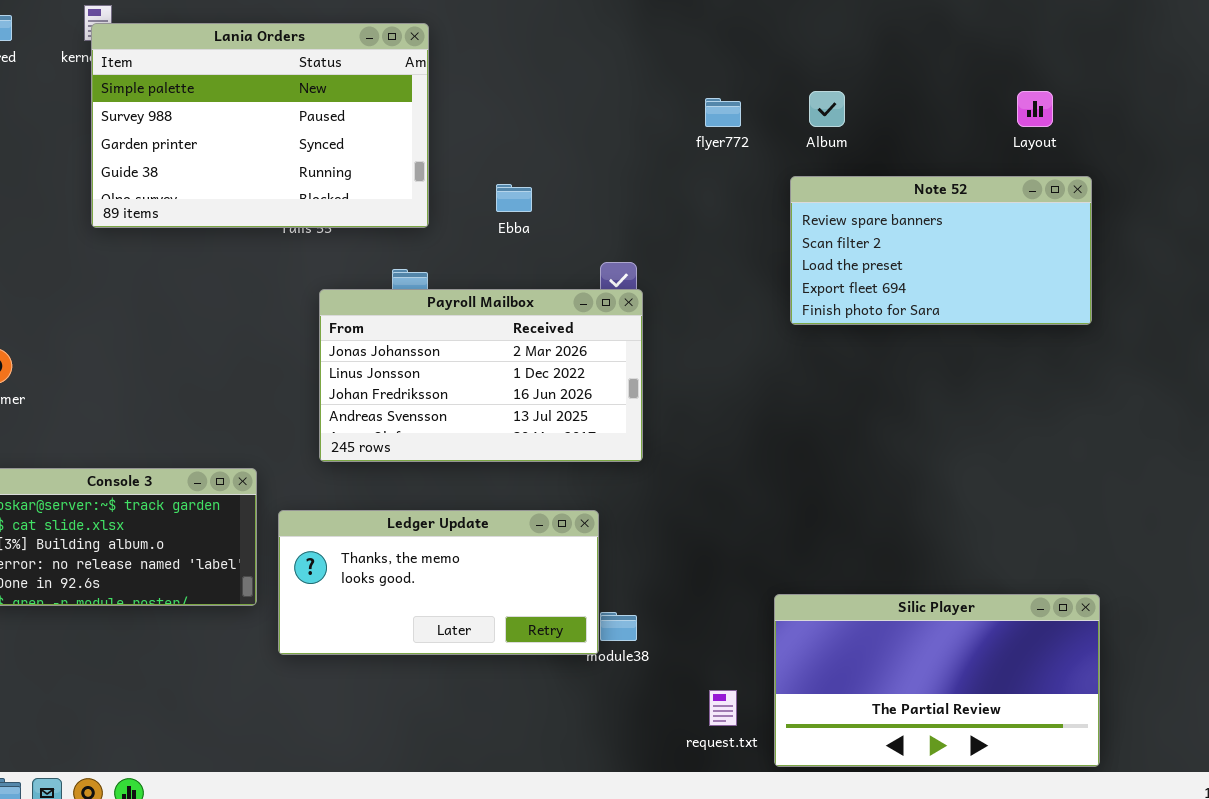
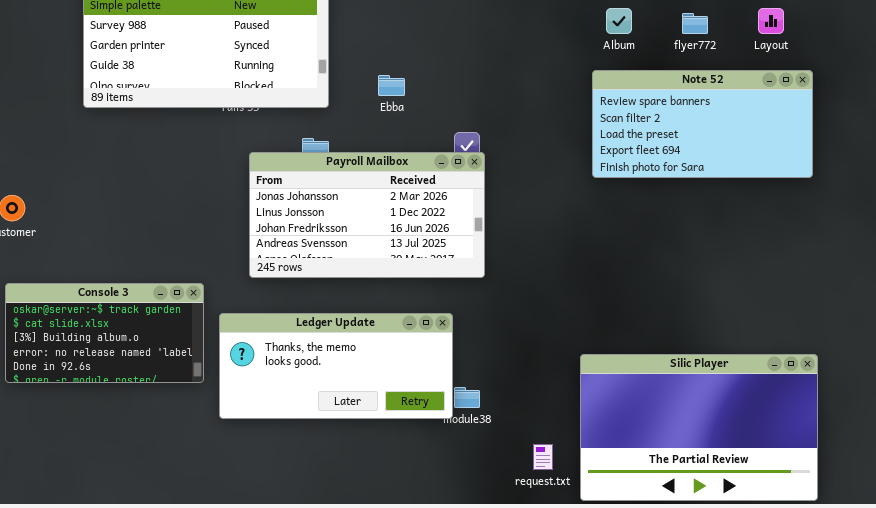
flyer772: [705,98,741,127] -> [682,13,708,34], moved
Silic Player: [774,594,1100,767] -> [580,354,818,501], resized

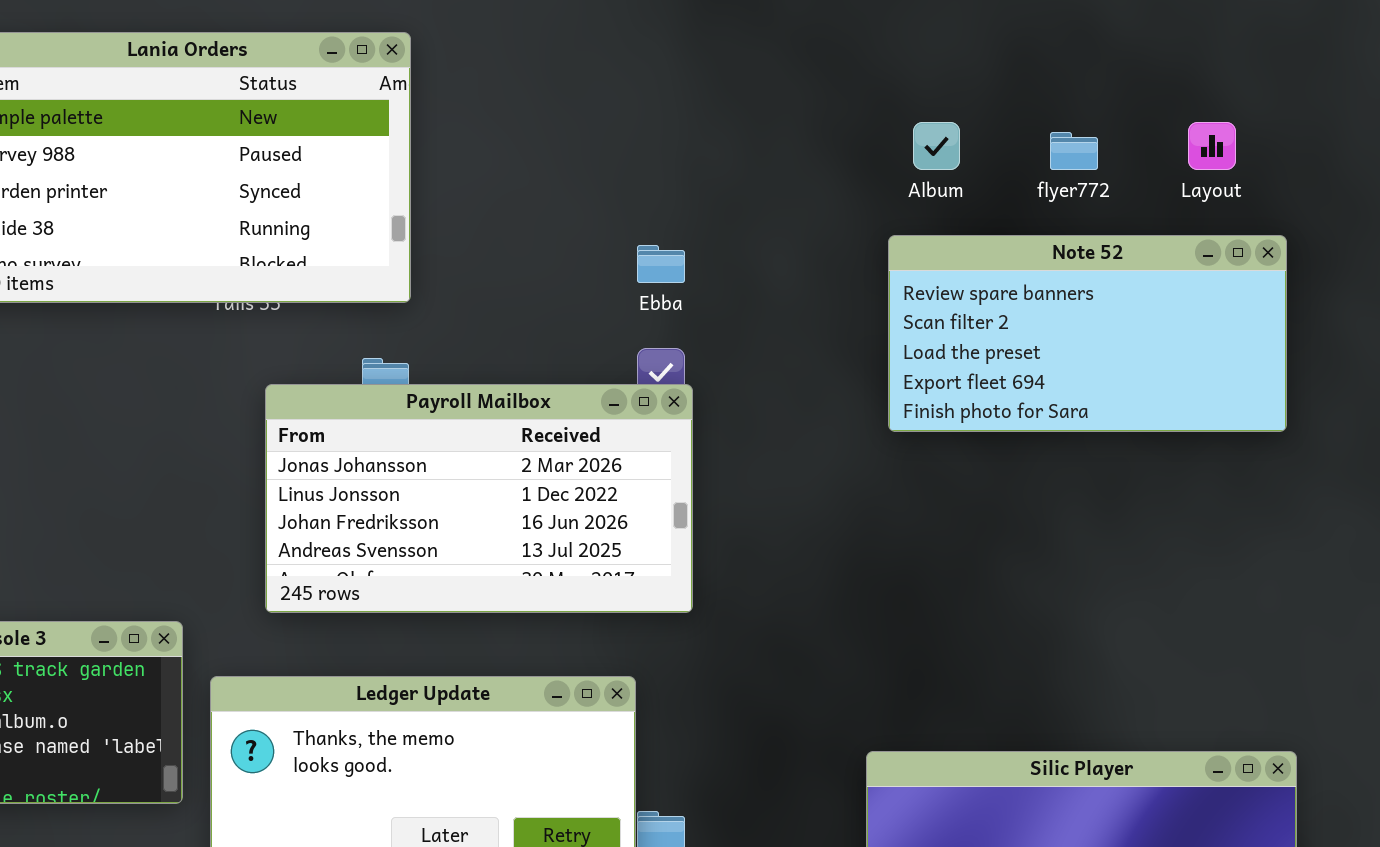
Ebba: [378,75,405,96] -> [637,245,685,283], moved

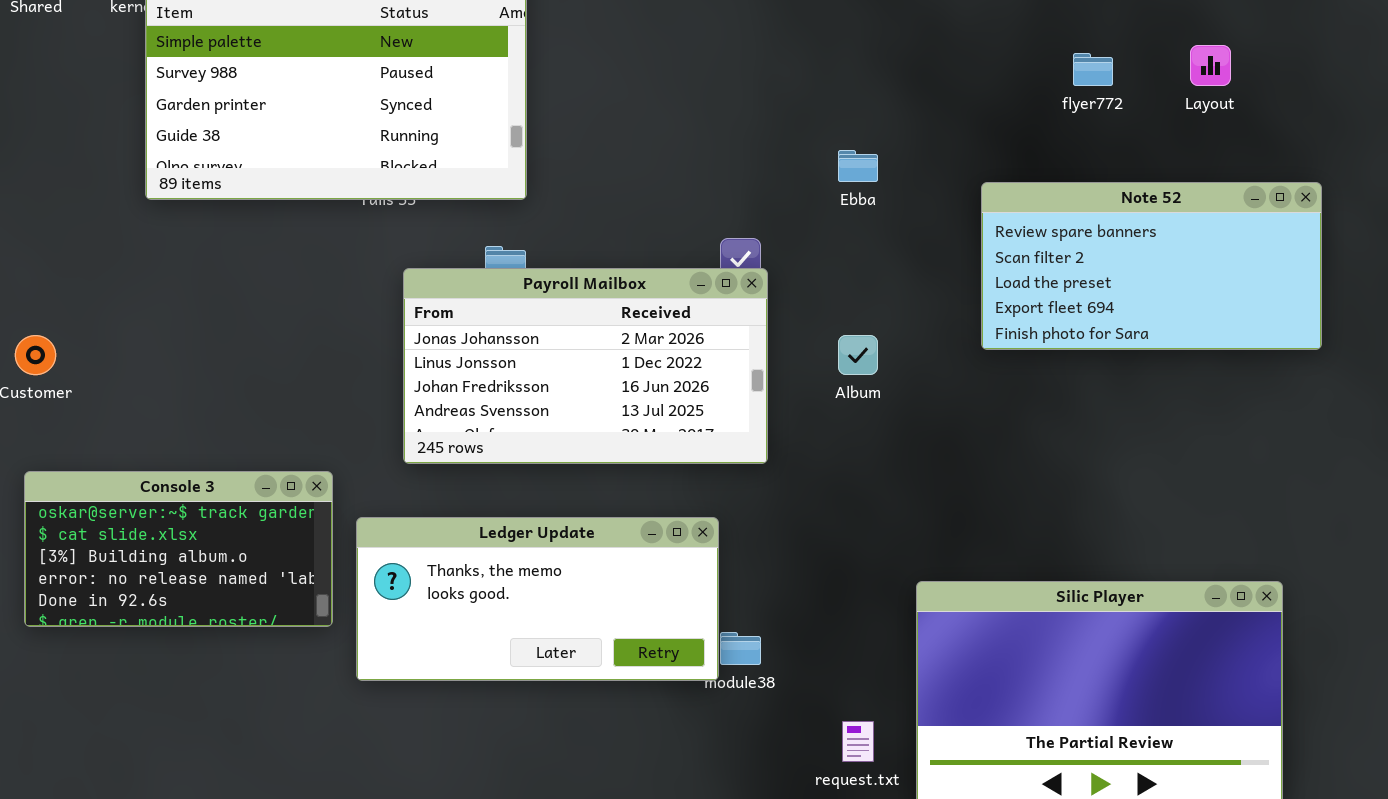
Album: [913,122,960,170] -> [838,335,878,375], moved
Note 52: [888,235,1287,432] -> [981,182,1322,350], moved
Ebba: [637,245,685,283] -> [838,150,878,182], moved

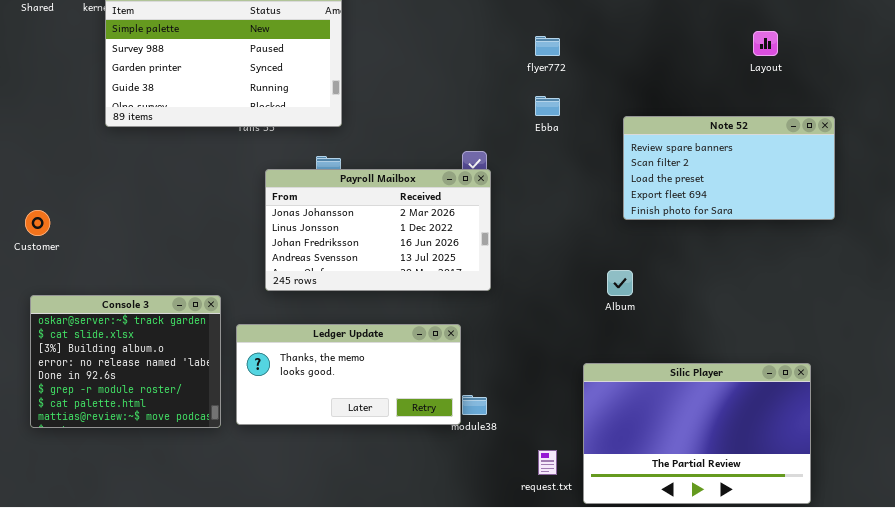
flyer772: [1073,53,1113,86] -> [535,36,560,56], moved
Album: [838,335,878,375] -> [607,270,633,296], moved
Console 3: [24,471,333,627] -> [30,295,221,428], resized

